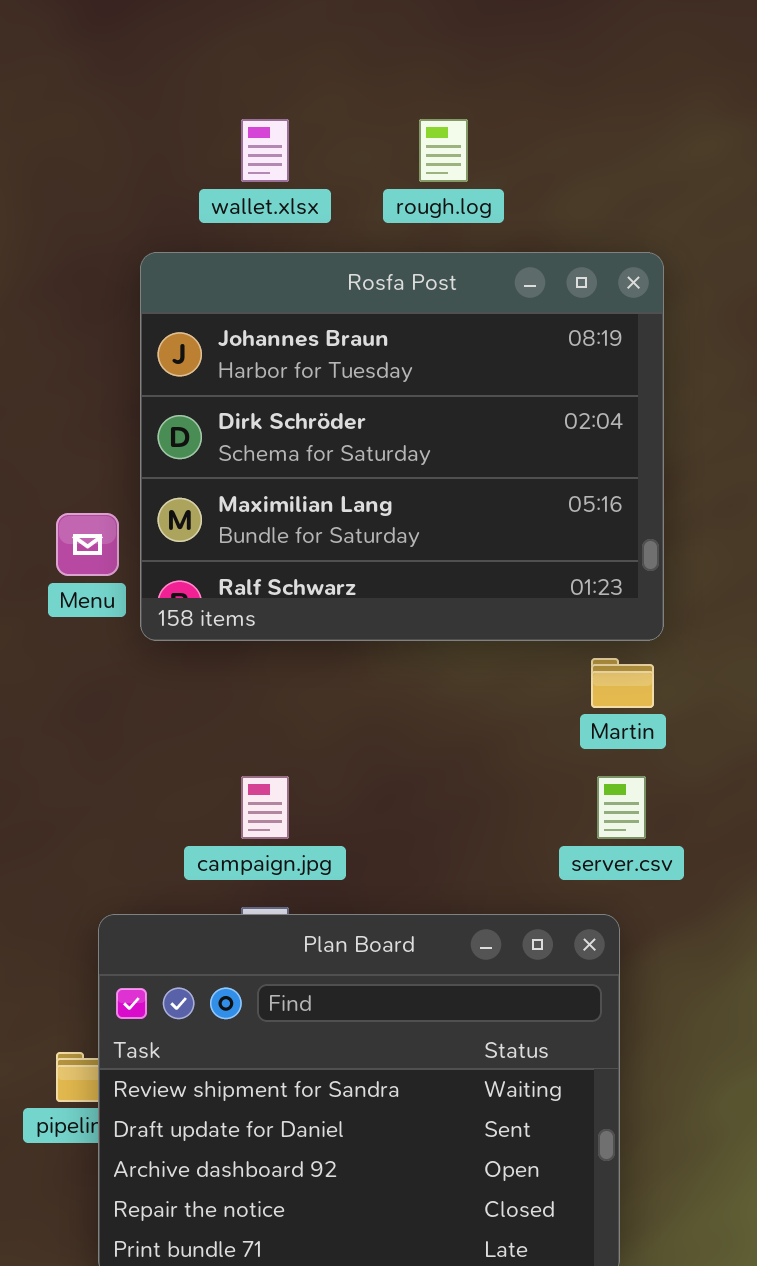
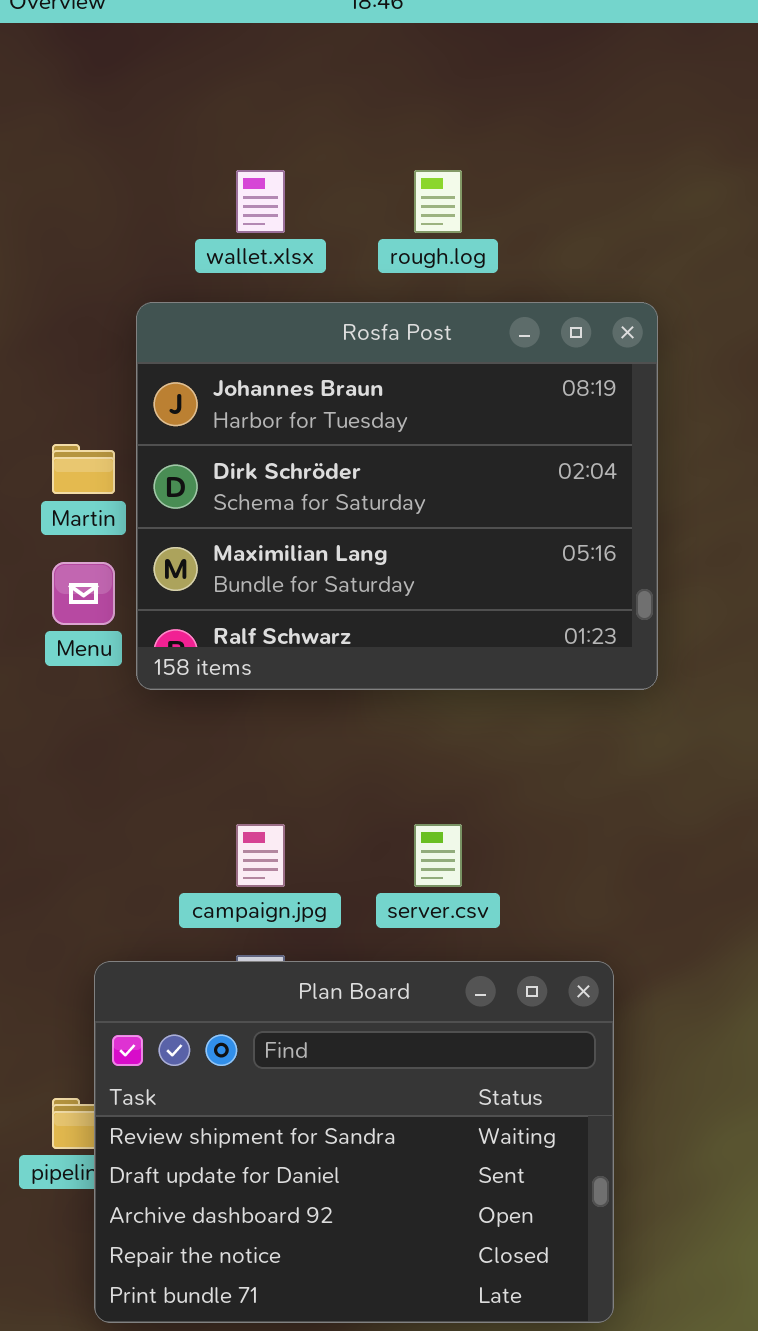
Martin: [591,658,654,708] -> [52,444,115,494], moved
server.csv: [597,776,646,839] -> [414,824,462,887], moved

